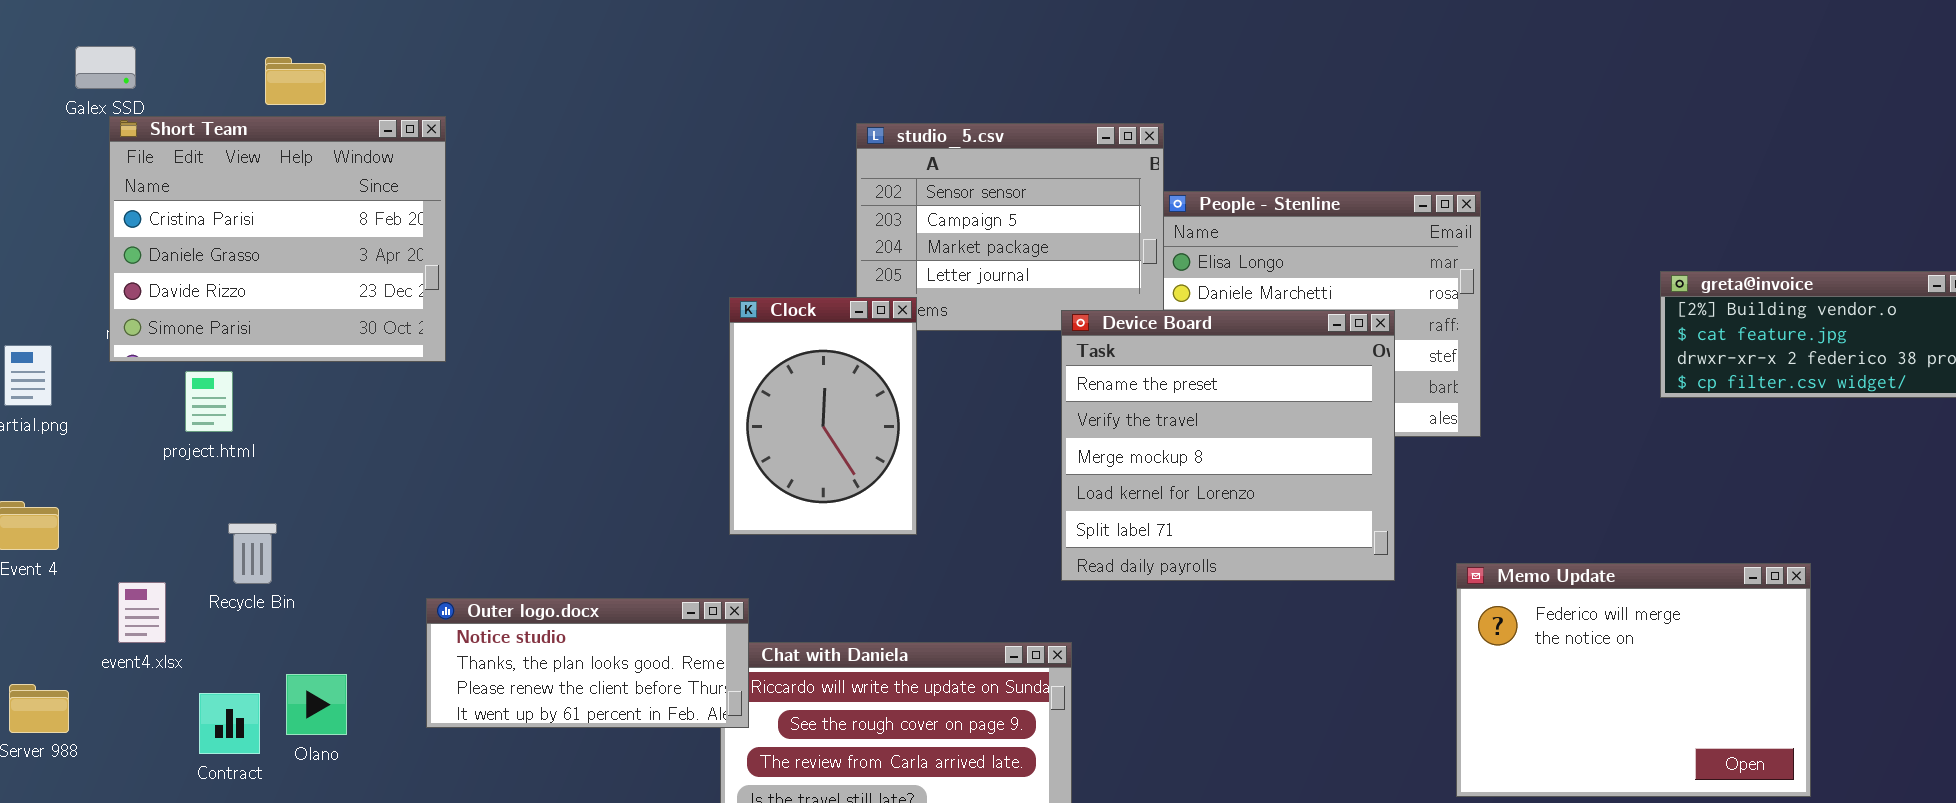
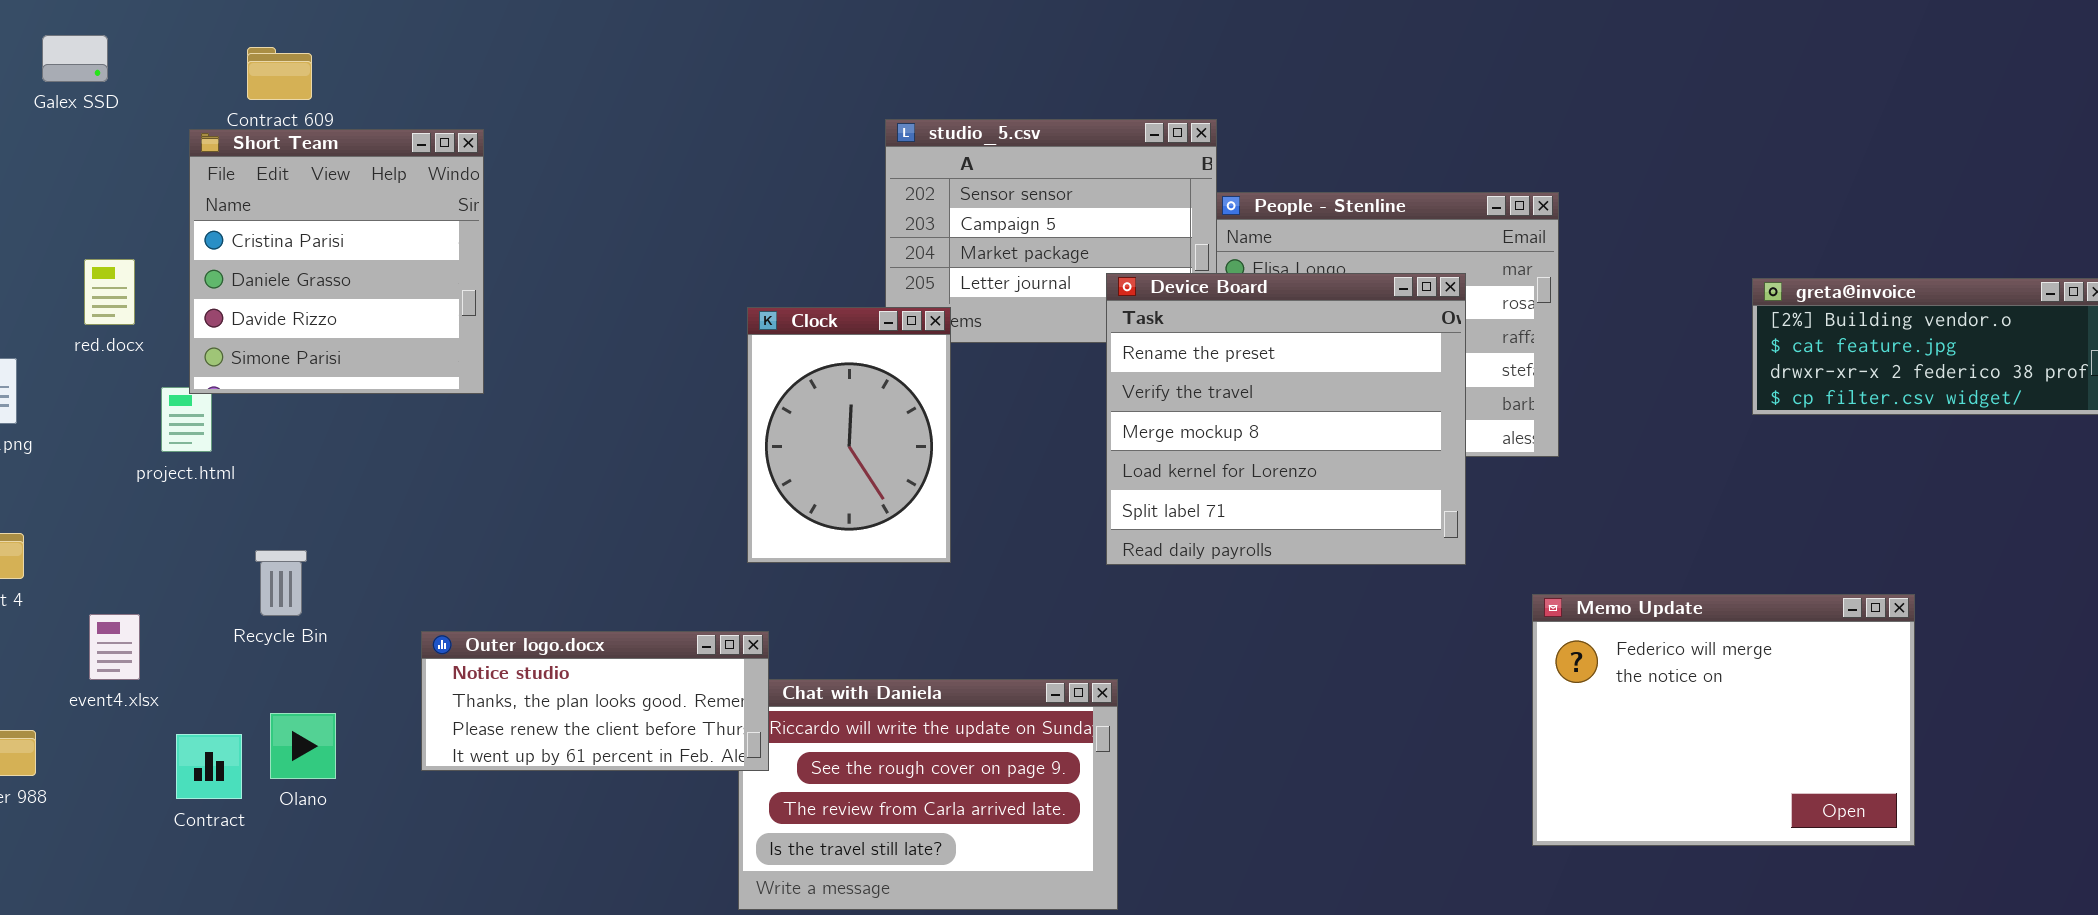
Short Team: [109,116,446,362] -> [189,129,484,394], moved, resized
Device Board: [1061,310,1395,581] -> [1106,273,1466,565], moved
Recycle Bin: [228,523,277,584] -> [255,550,307,616], moved

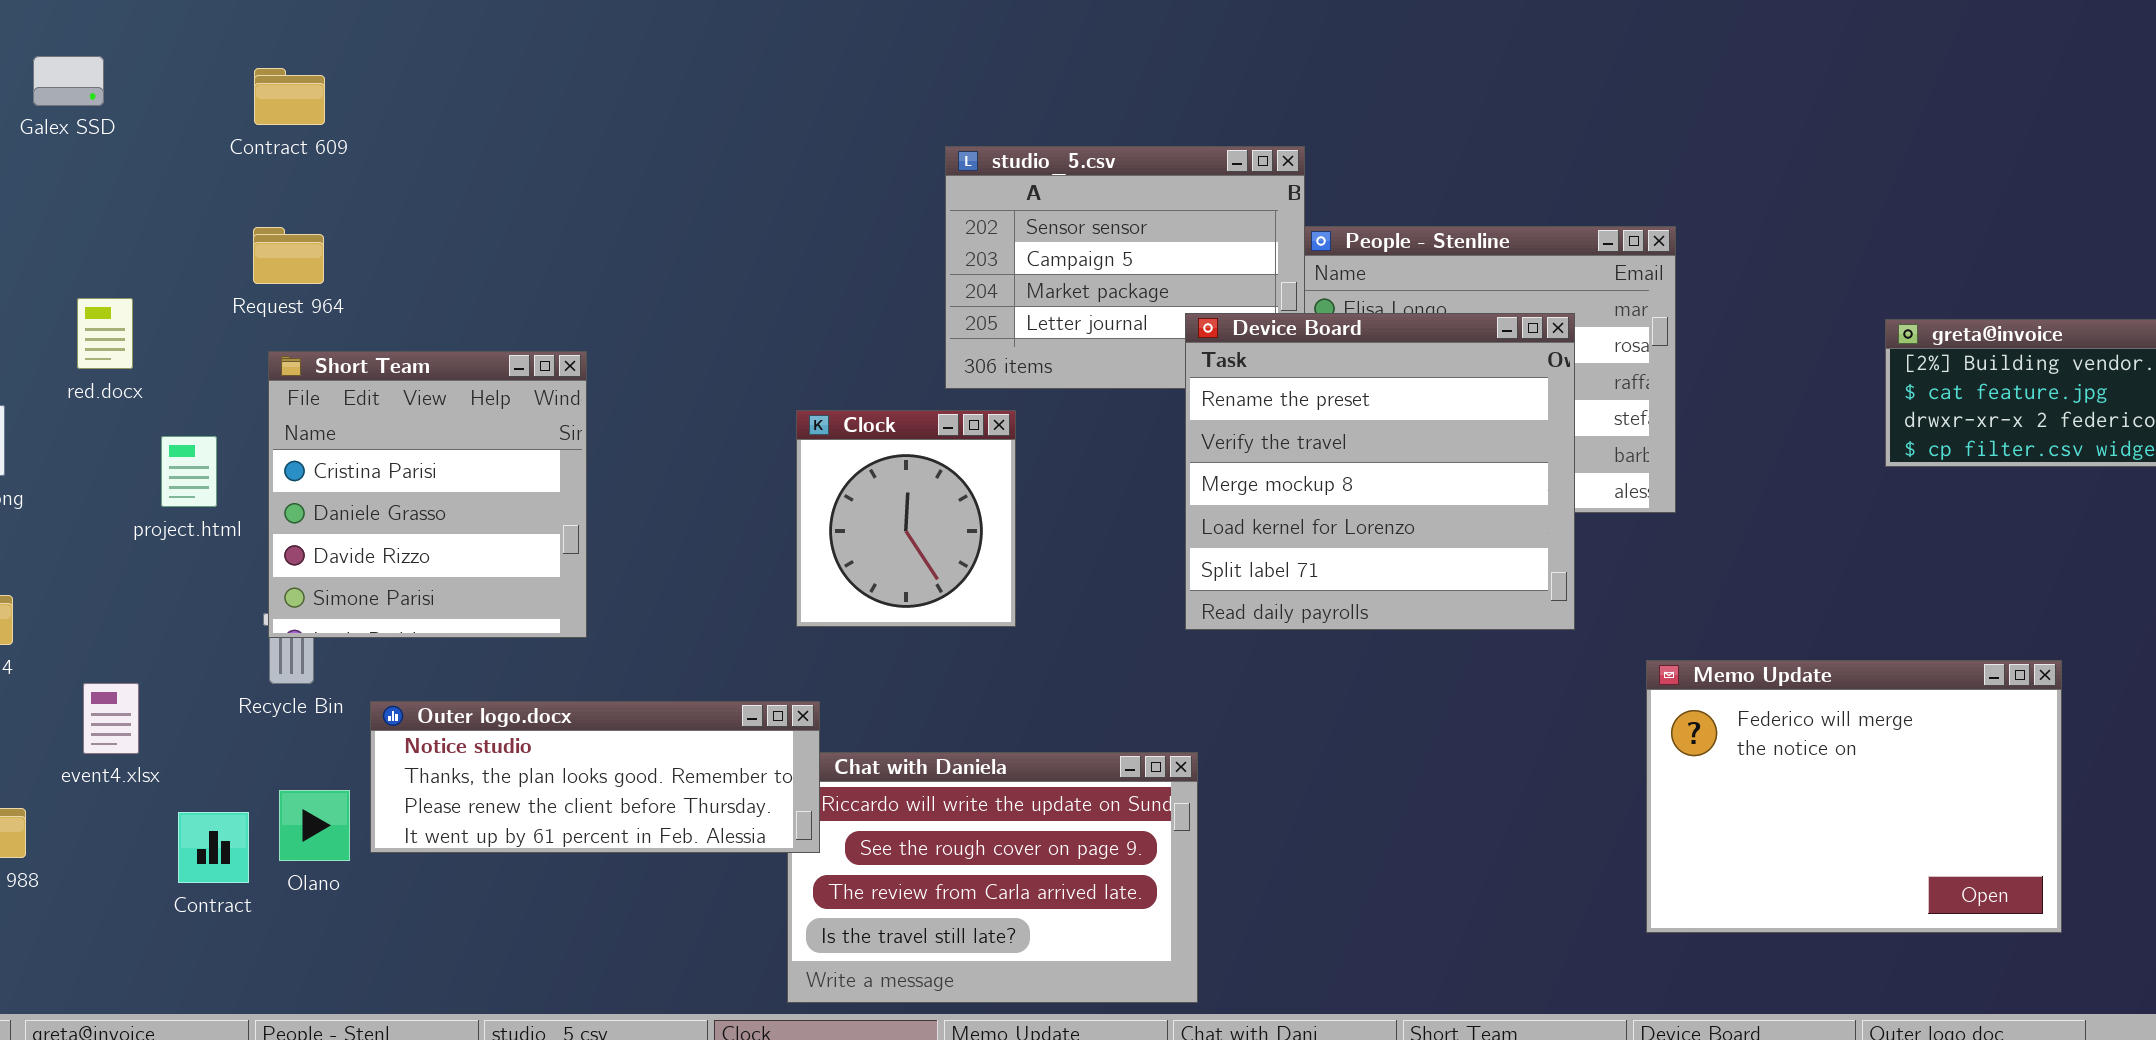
Short Team: [189,129,484,394] -> [268,351,587,638], moved
Clock: [747,307,951,563] -> [796,410,1016,627], resized
Outer logo.docx: [421,631,769,771] -> [370,701,820,853], resized

